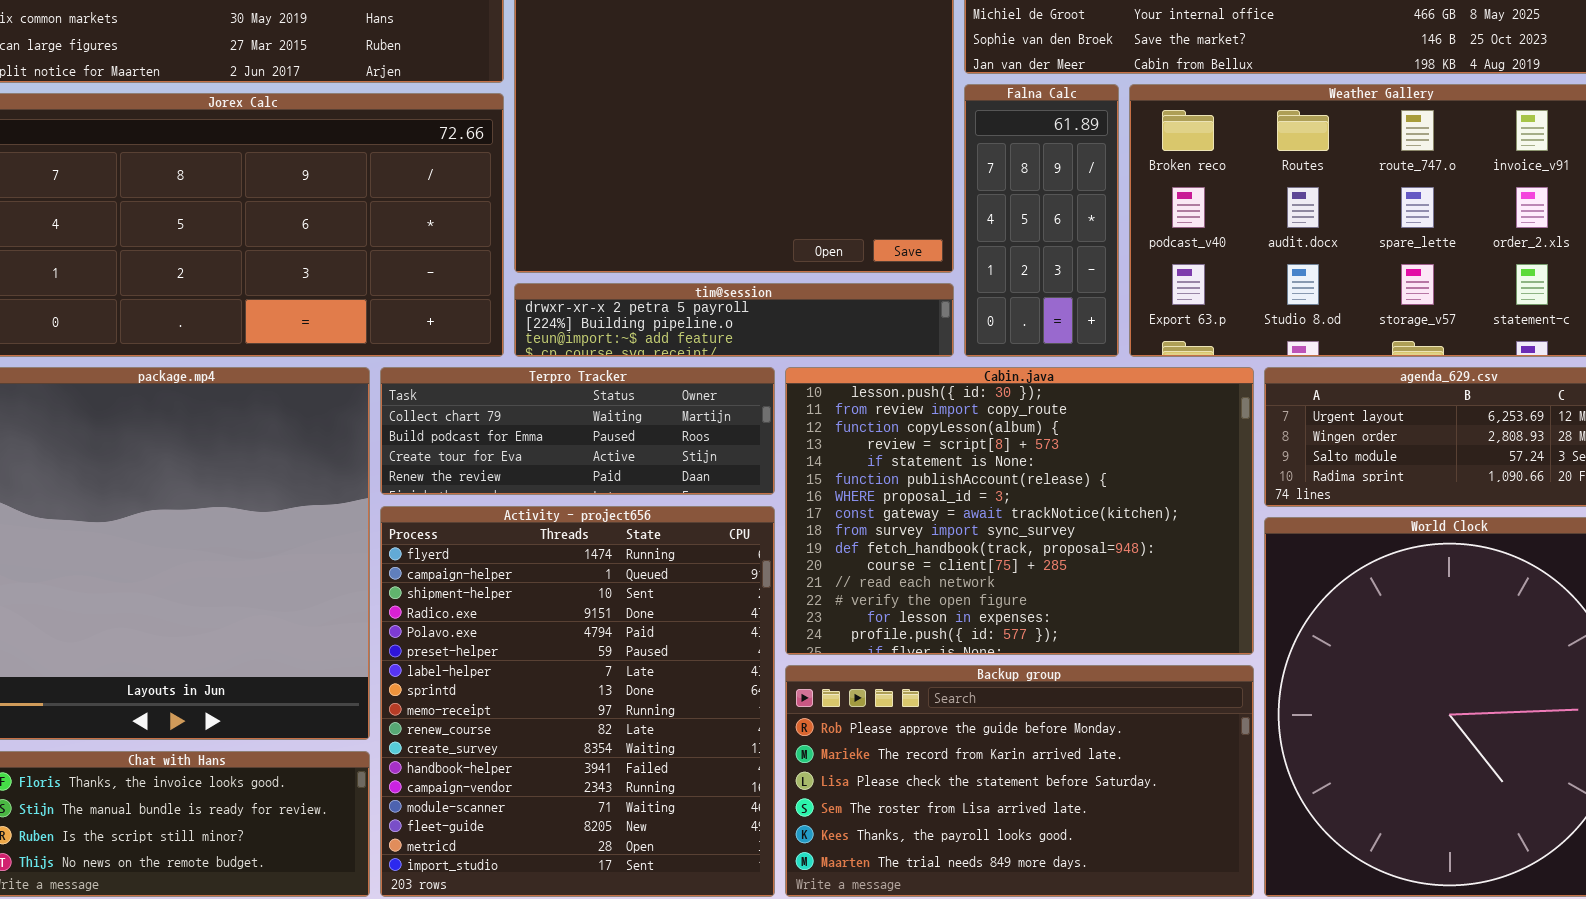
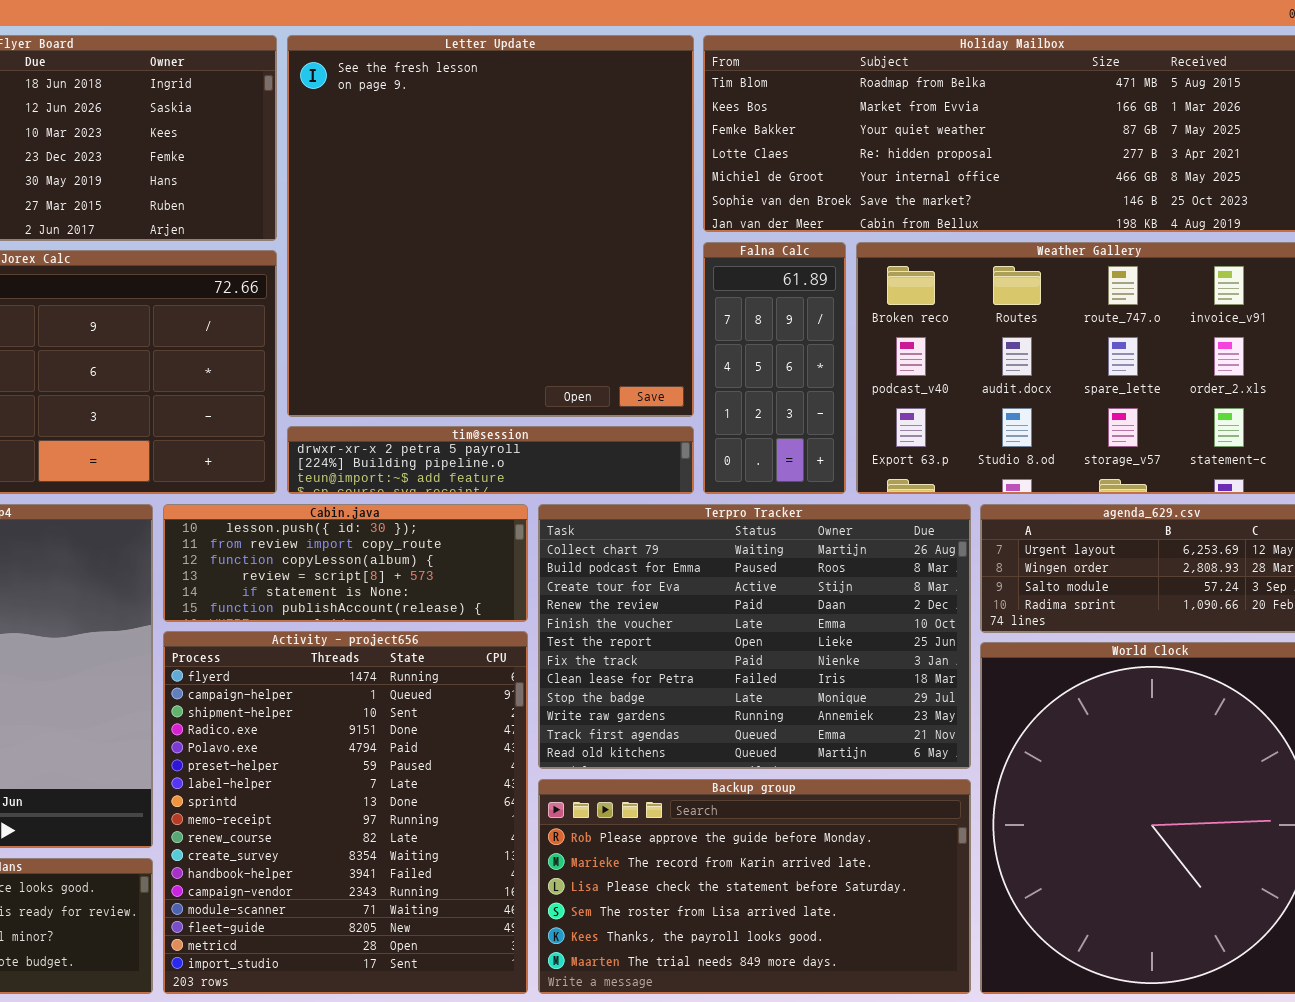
Terpro Tracker: [380,367,775,495] -> [538,504,971,769], moved, resized
Cabin.java: [785,367,1254,655] -> [163,504,528,622], moved, resized

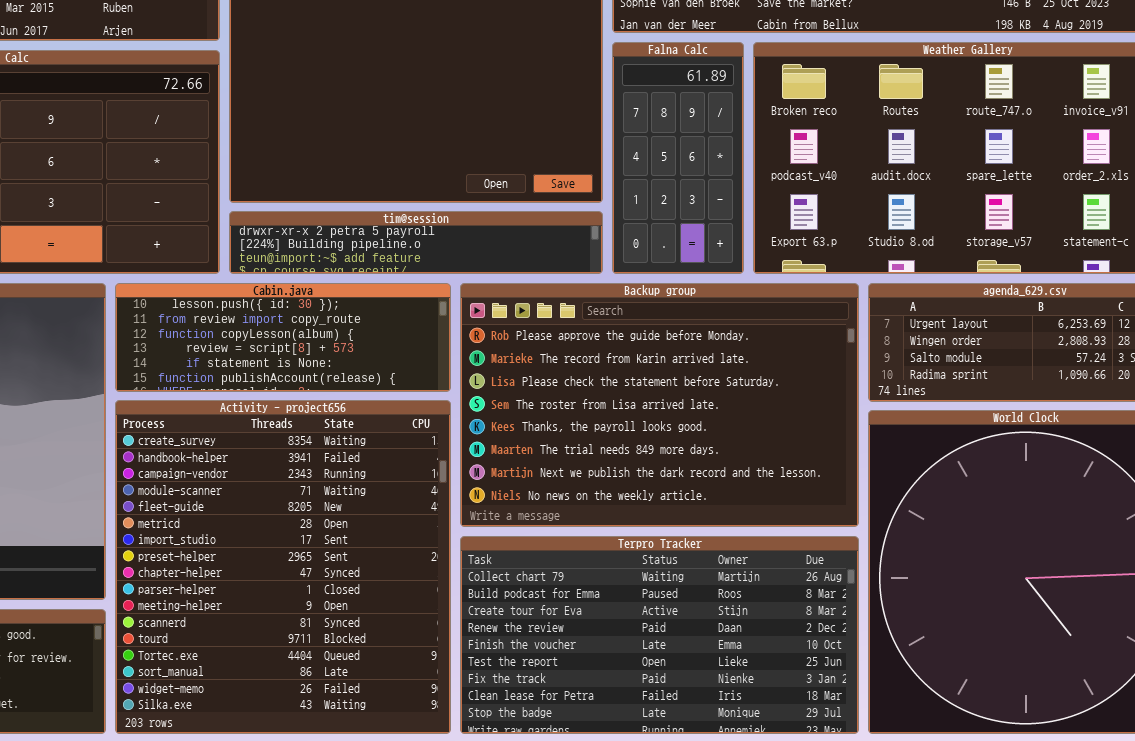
Terpro Tracker: [538,504,971,769] -> [460,536,859,734], moved, resized
Activity - project656: [163,631,528,994] -> [115,400,451,734], scrolled down 10 rows
Backup group: [538,779,971,994] -> [460,283,859,527], moved, resized

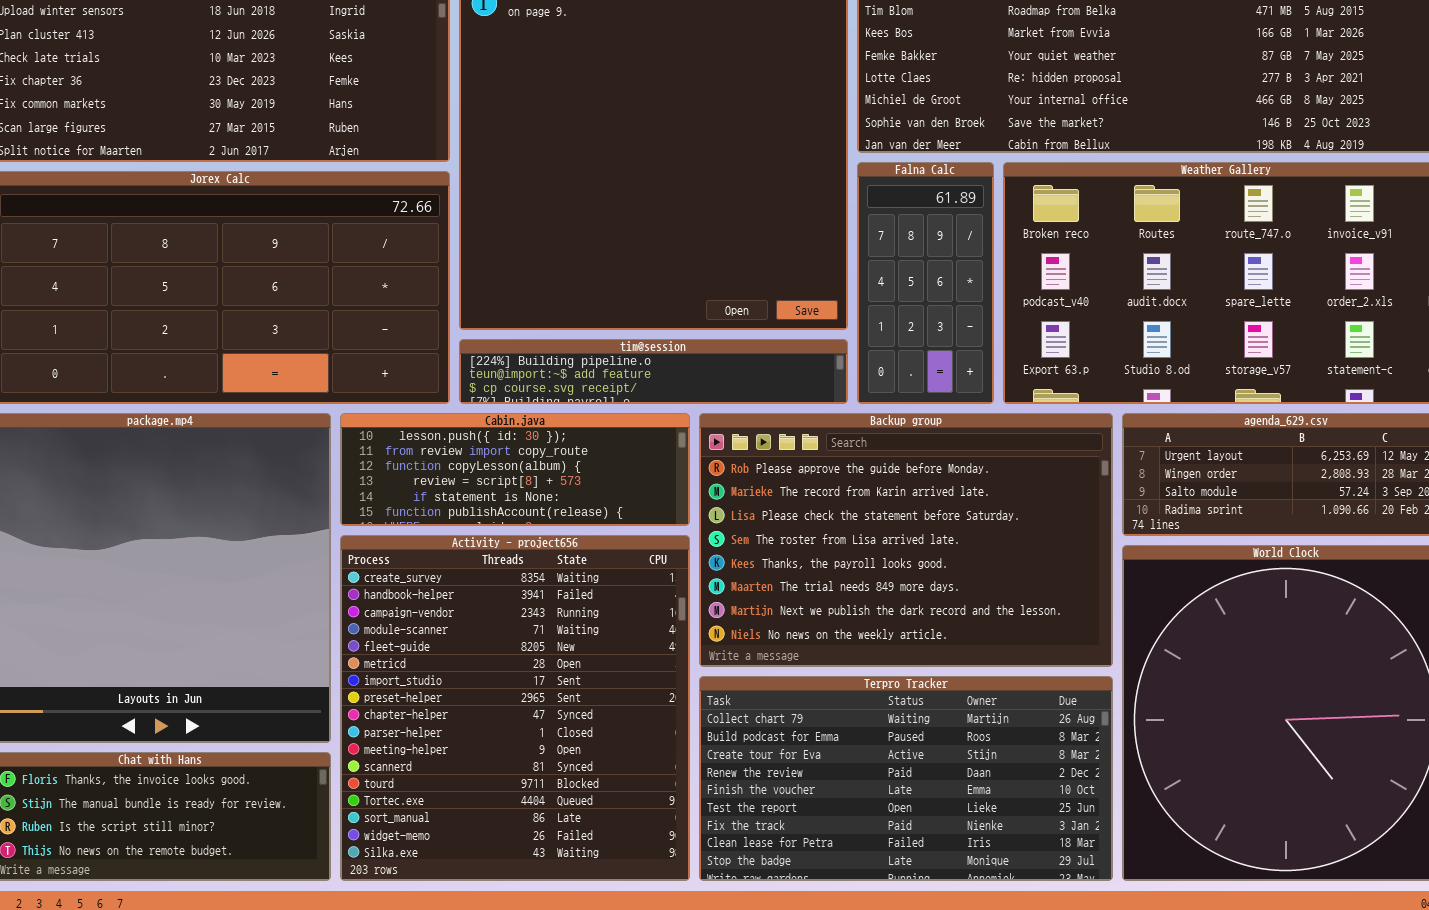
tim@session: [229,211,603,274] -> [459,339,848,404], scrolled down 1 row

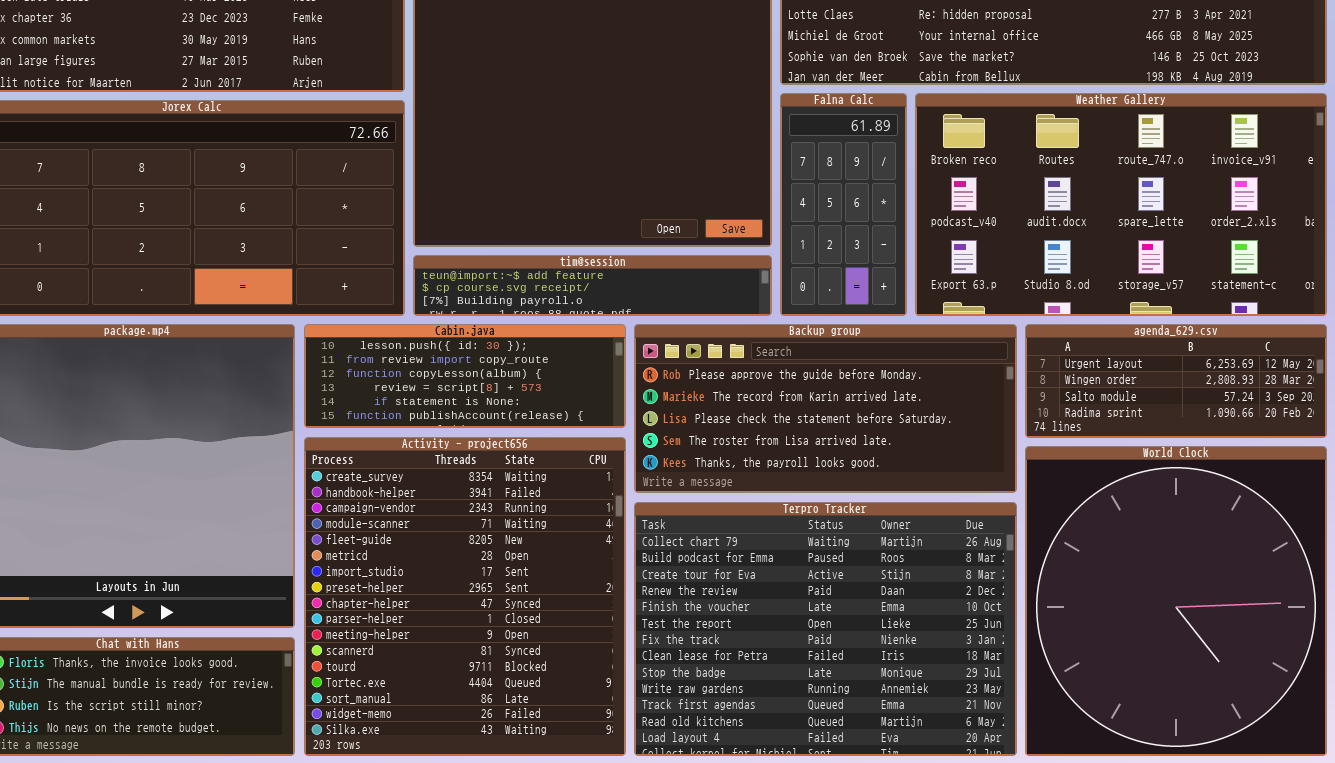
tim@session: [459,339,848,404] -> [413,255,772,316], scrolled down 1 row
Backup group: [699,413,1113,667] -> [634,324,1017,493], resized
Terpro Tracker: [699,676,1113,881] -> [634,502,1017,756], resized

